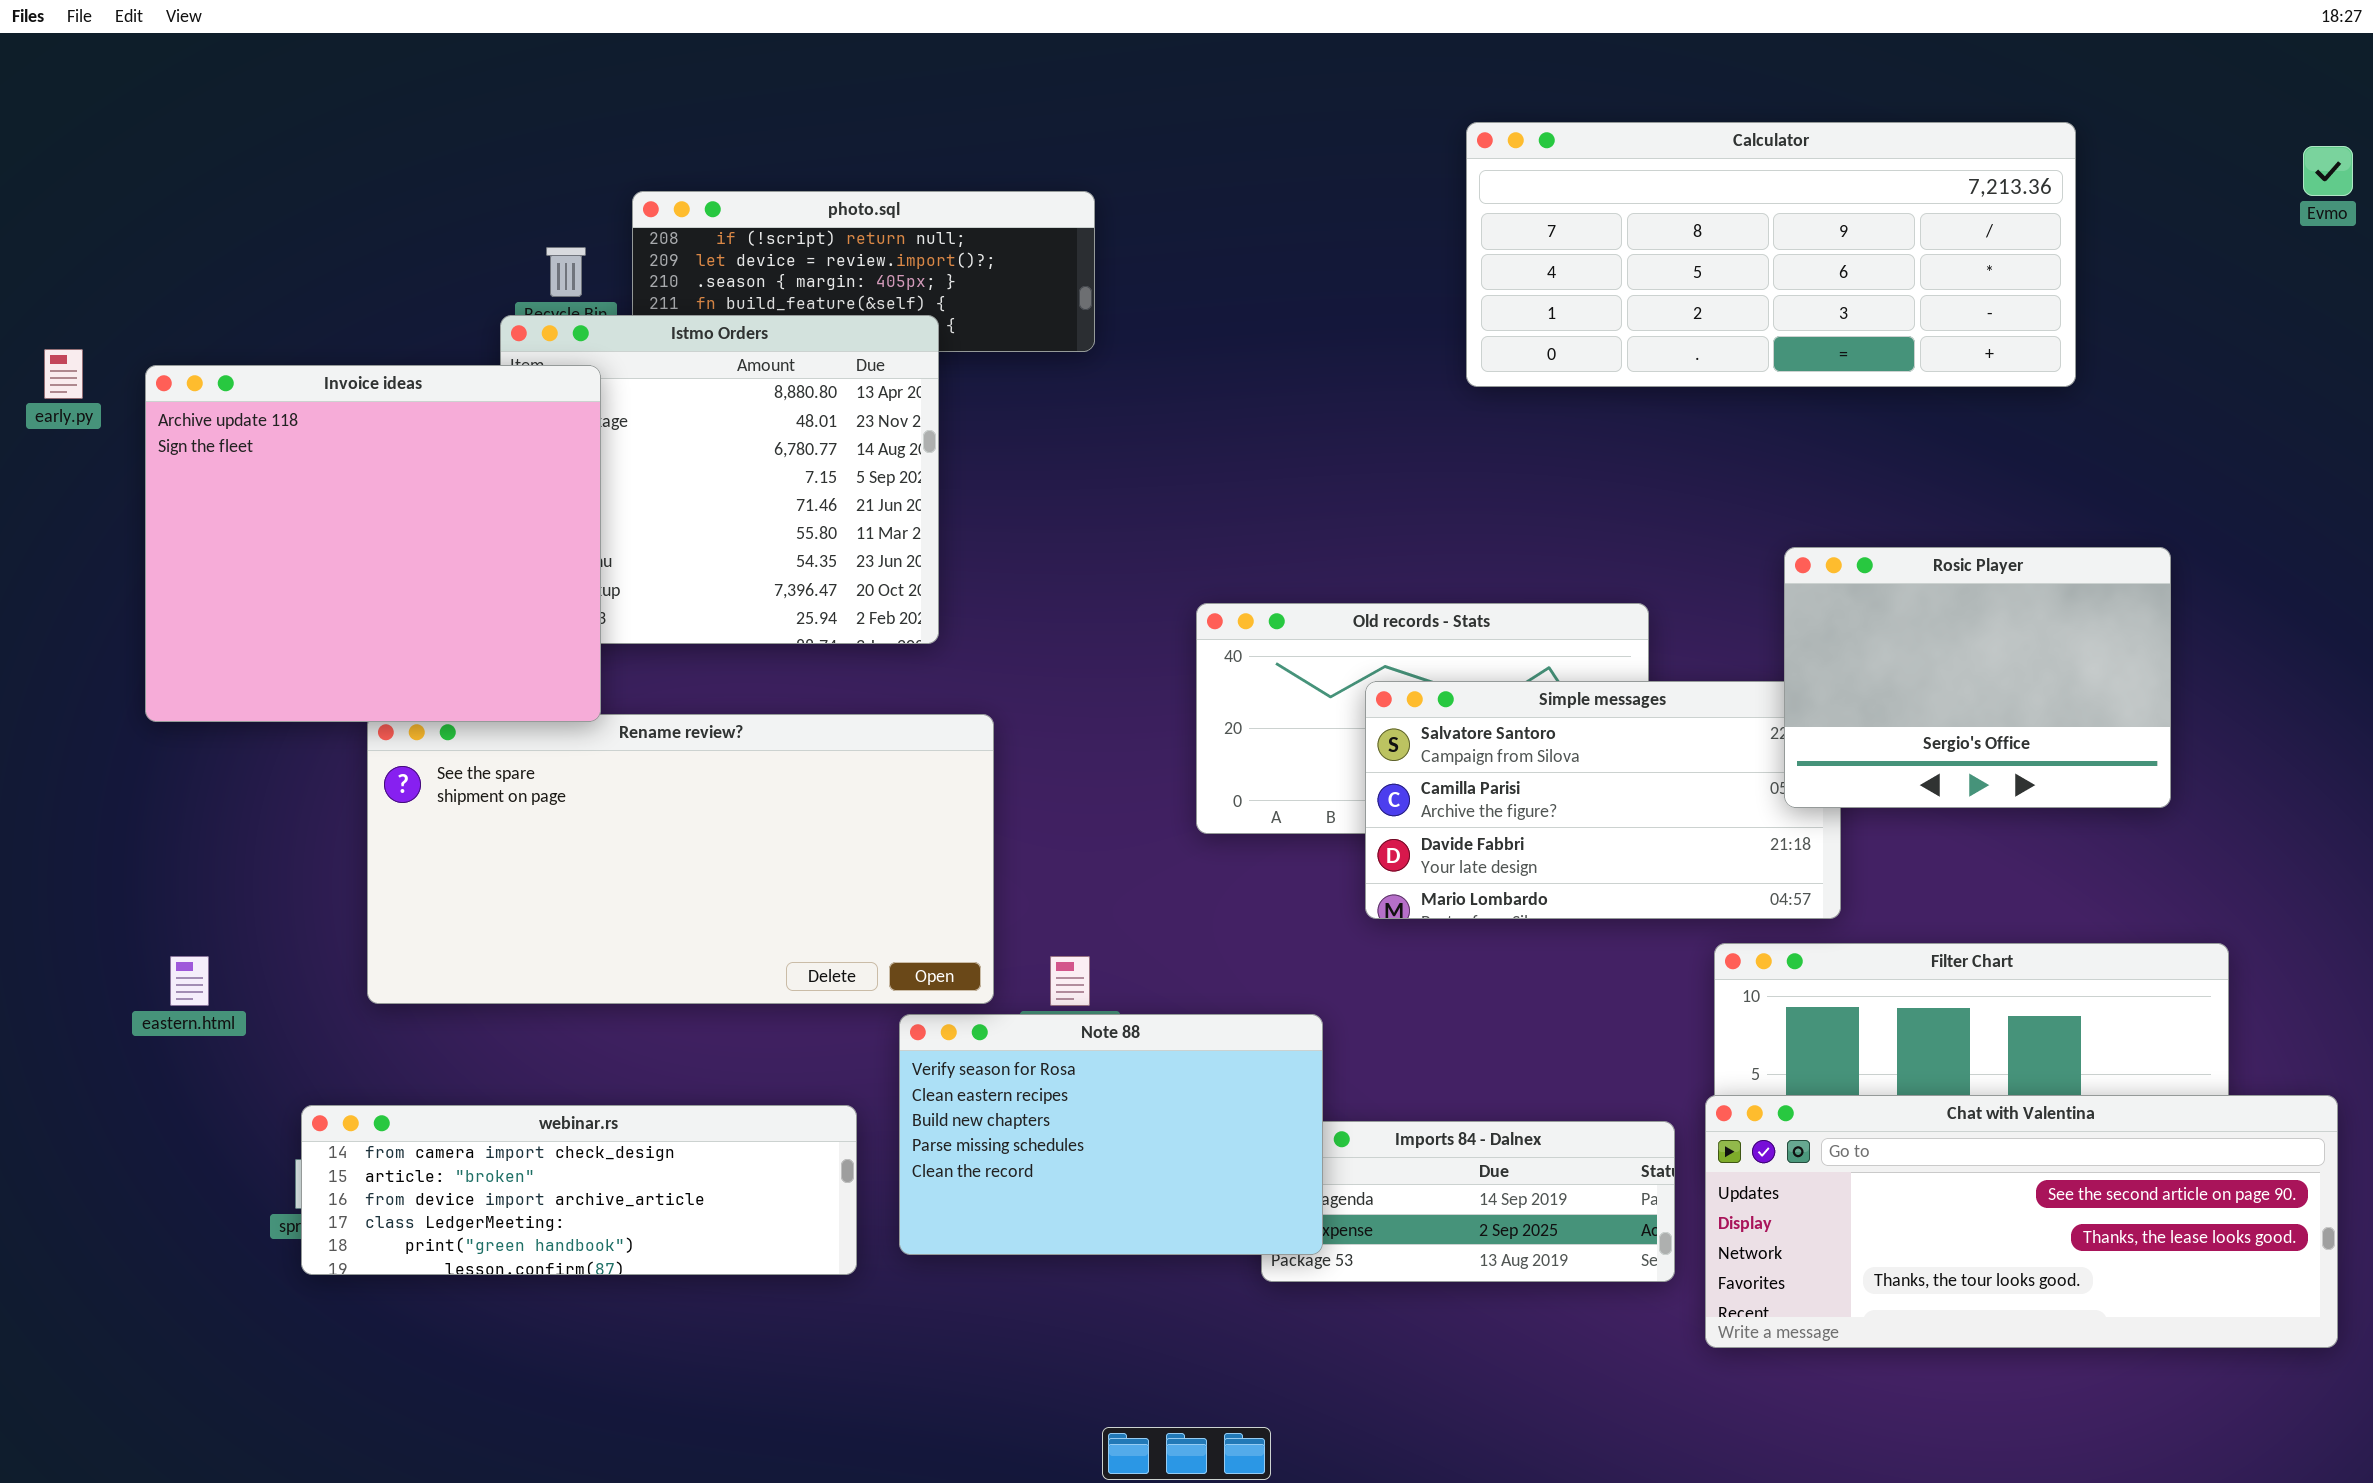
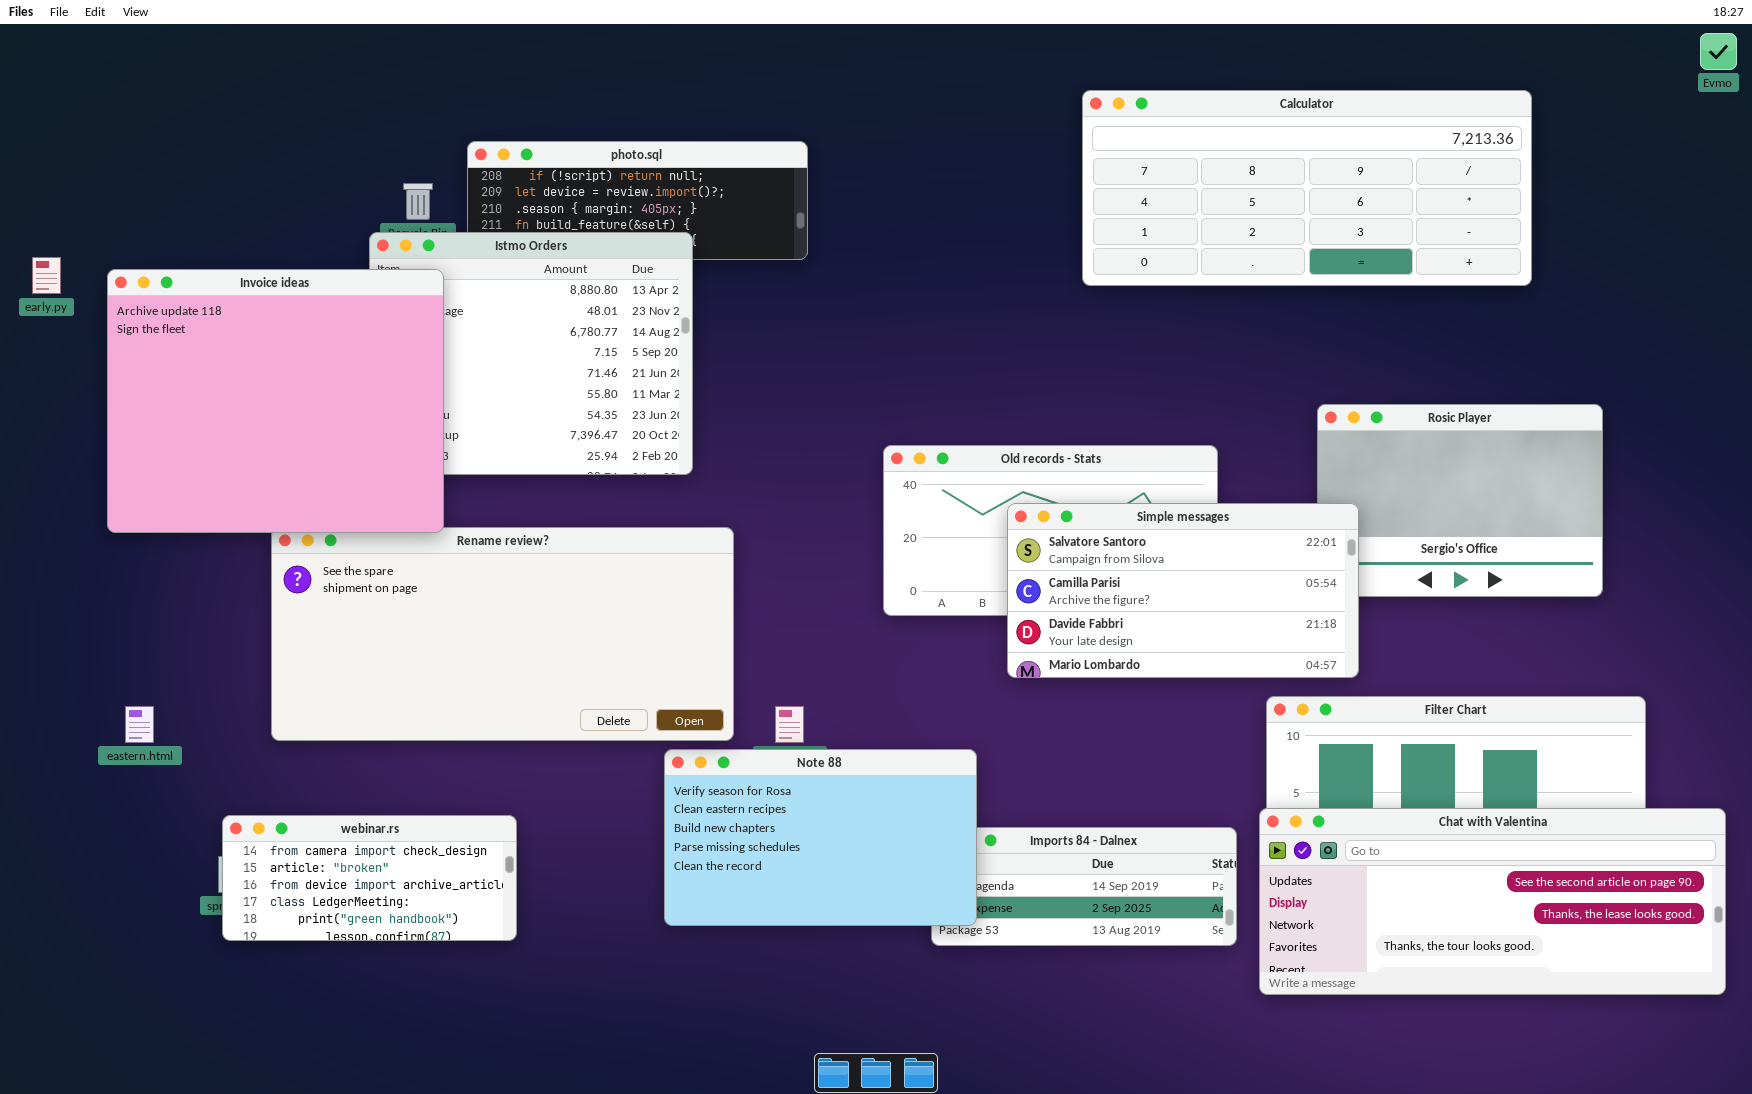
Evmo: [2303,146,2353,196] -> [1700,33,1737,70], moved
Simple messages: [1365,681,1841,919] -> [1007,503,1359,678], raised
webinar.rs: [301,1105,857,1275] -> [222,815,517,941], resized

